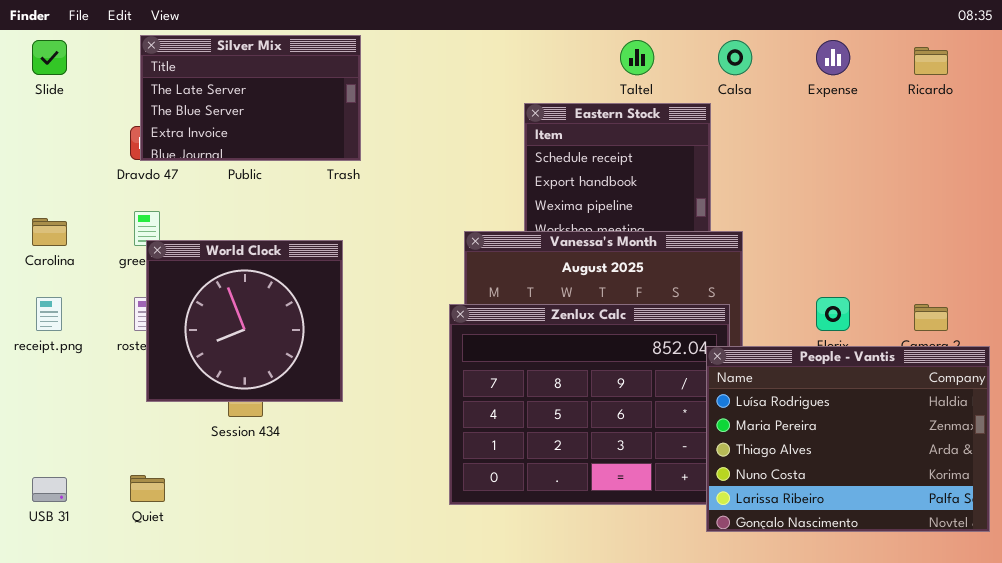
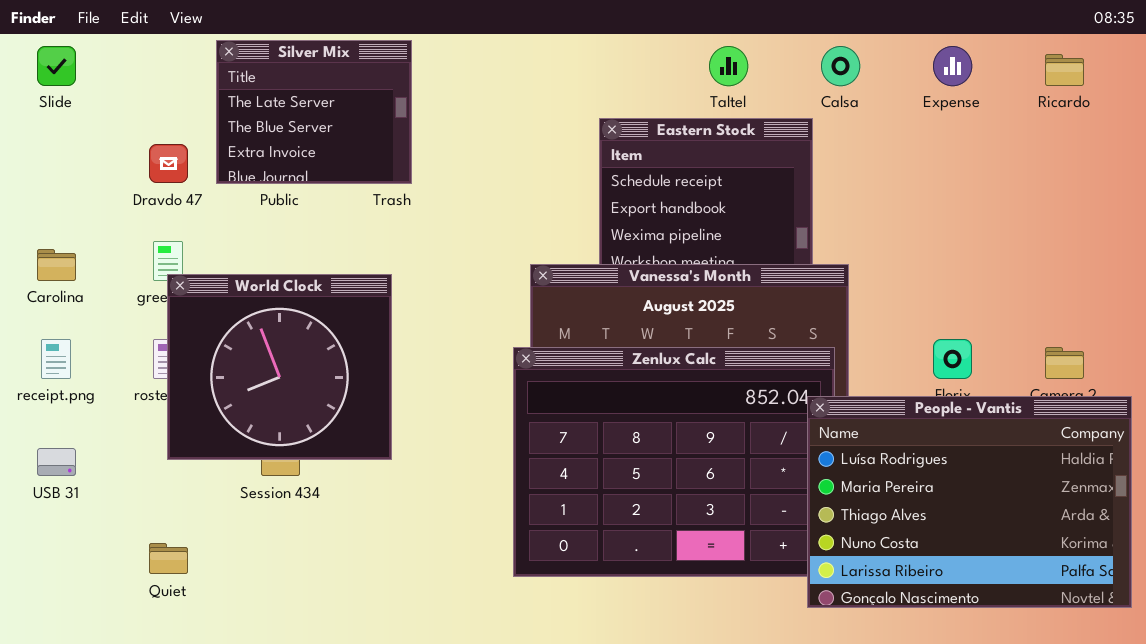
Silver Mix: [140,35,361,161] -> [216,40,412,184], resized
USB 31: [32,477,67,502] -> [37,448,76,476], moved

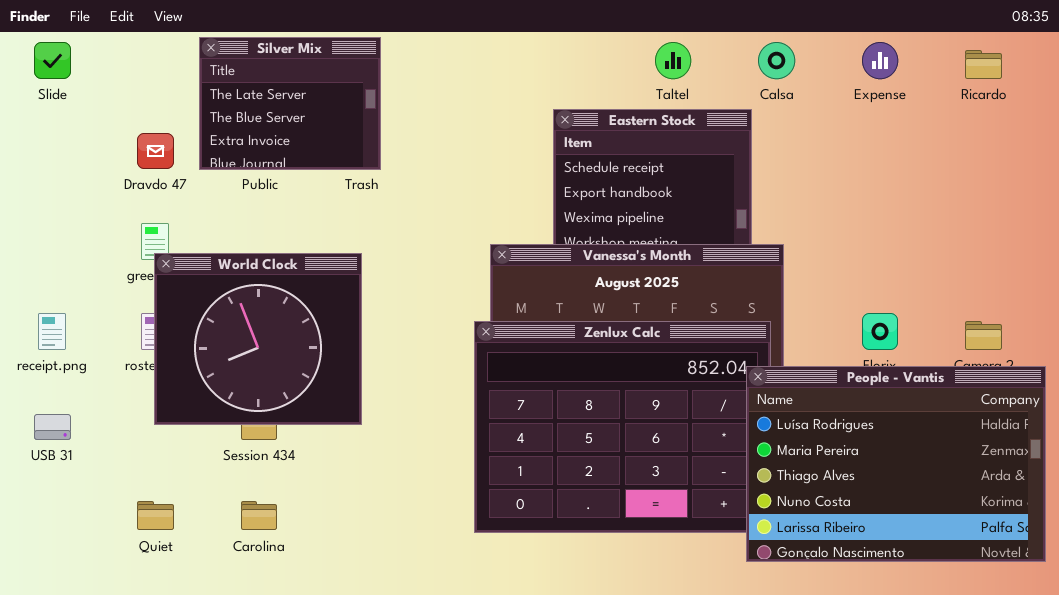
Carolina: [37,249,76,281] -> [241,501,277,530], moved

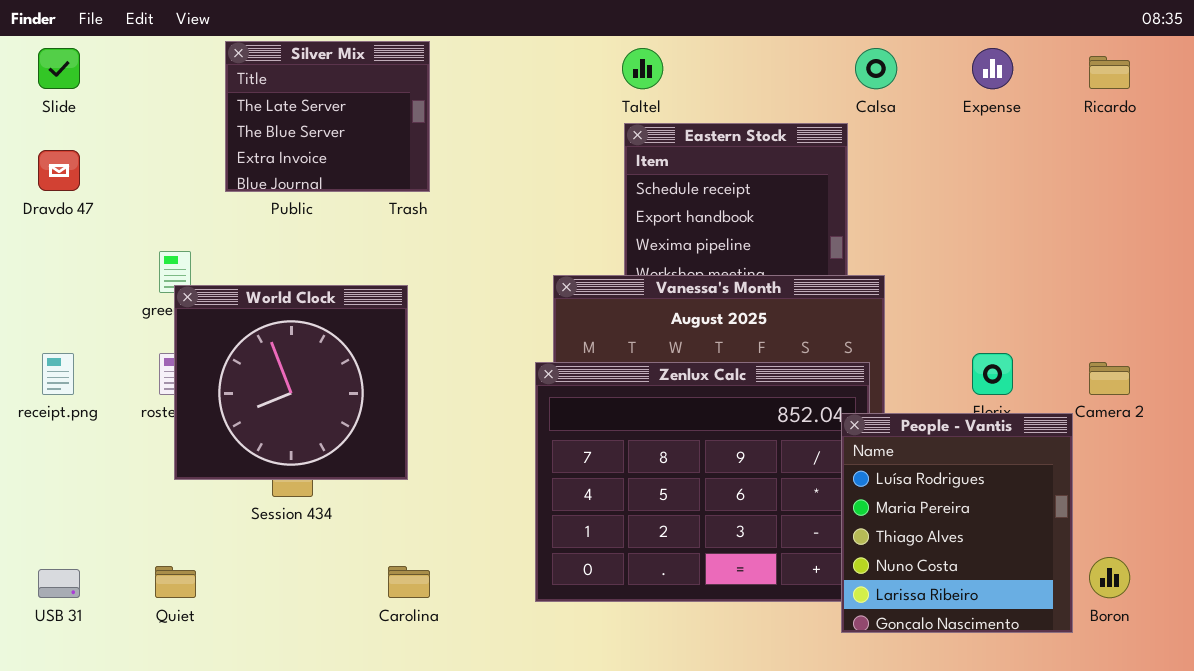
Taltel: [655,42,691,79] -> [622,48,663,89], moved
Dravdo 47: [137,133,174,169] -> [38,150,80,191], moved
People - Vantis: [746,366,1046,562] -> [841,413,1073,633], resized
USB 31: [34,414,71,440] -> [38,569,80,598], moved
Carolina: [241,501,277,530] -> [388,566,430,598], moved

